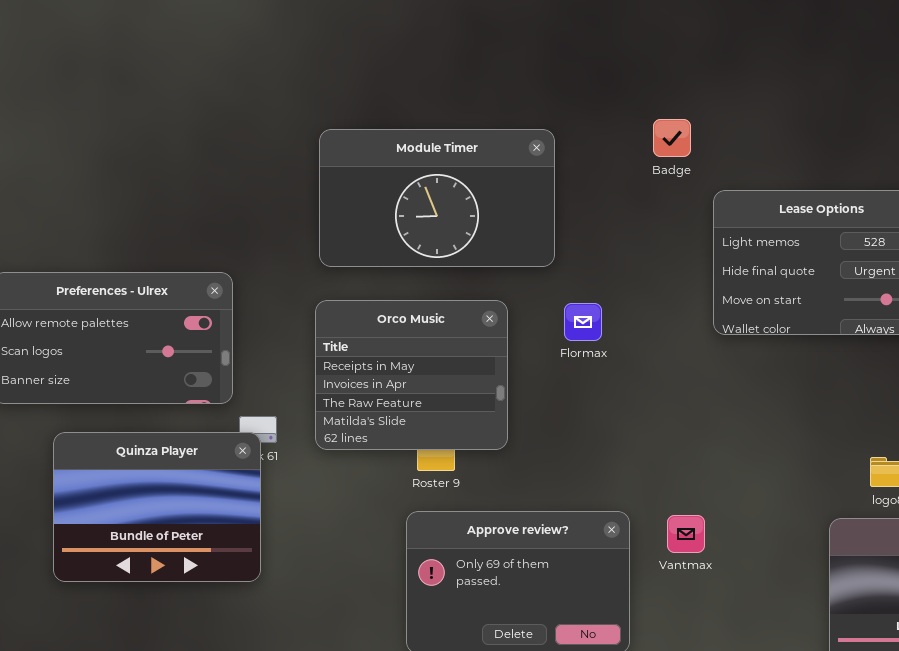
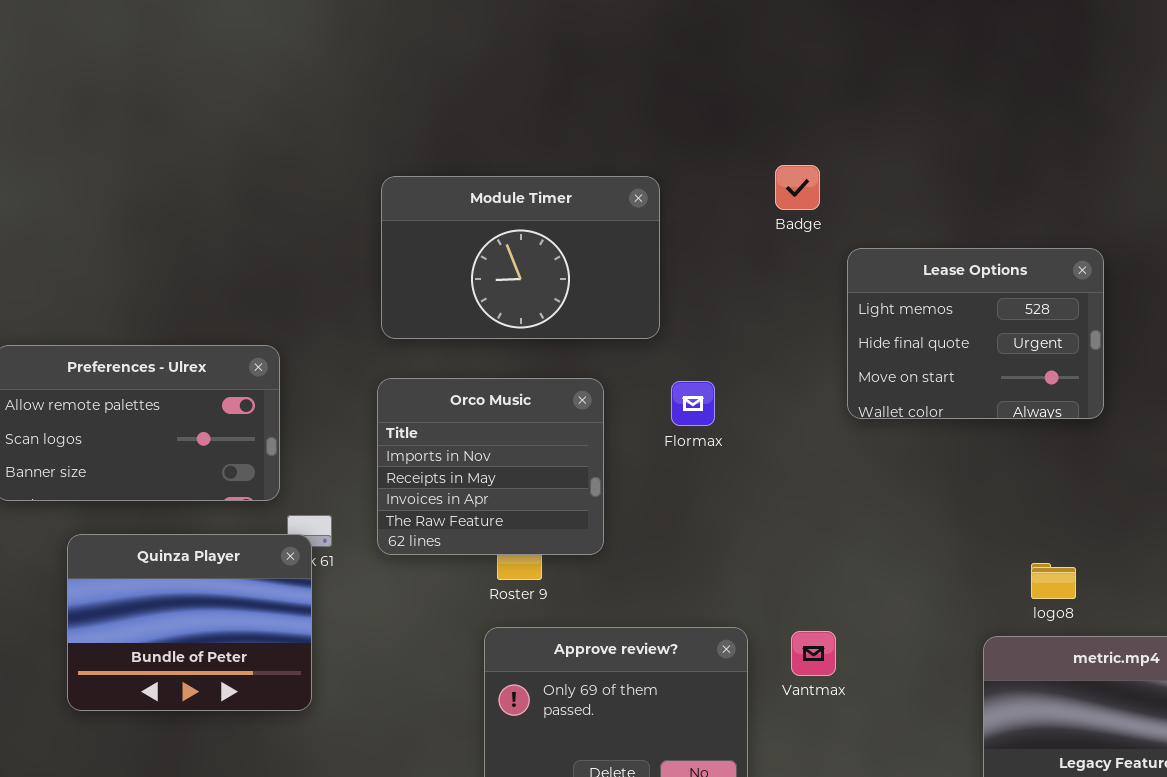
Orco Music: [315,300,508,450] -> [377,378,604,555], scrolled up 1 row

